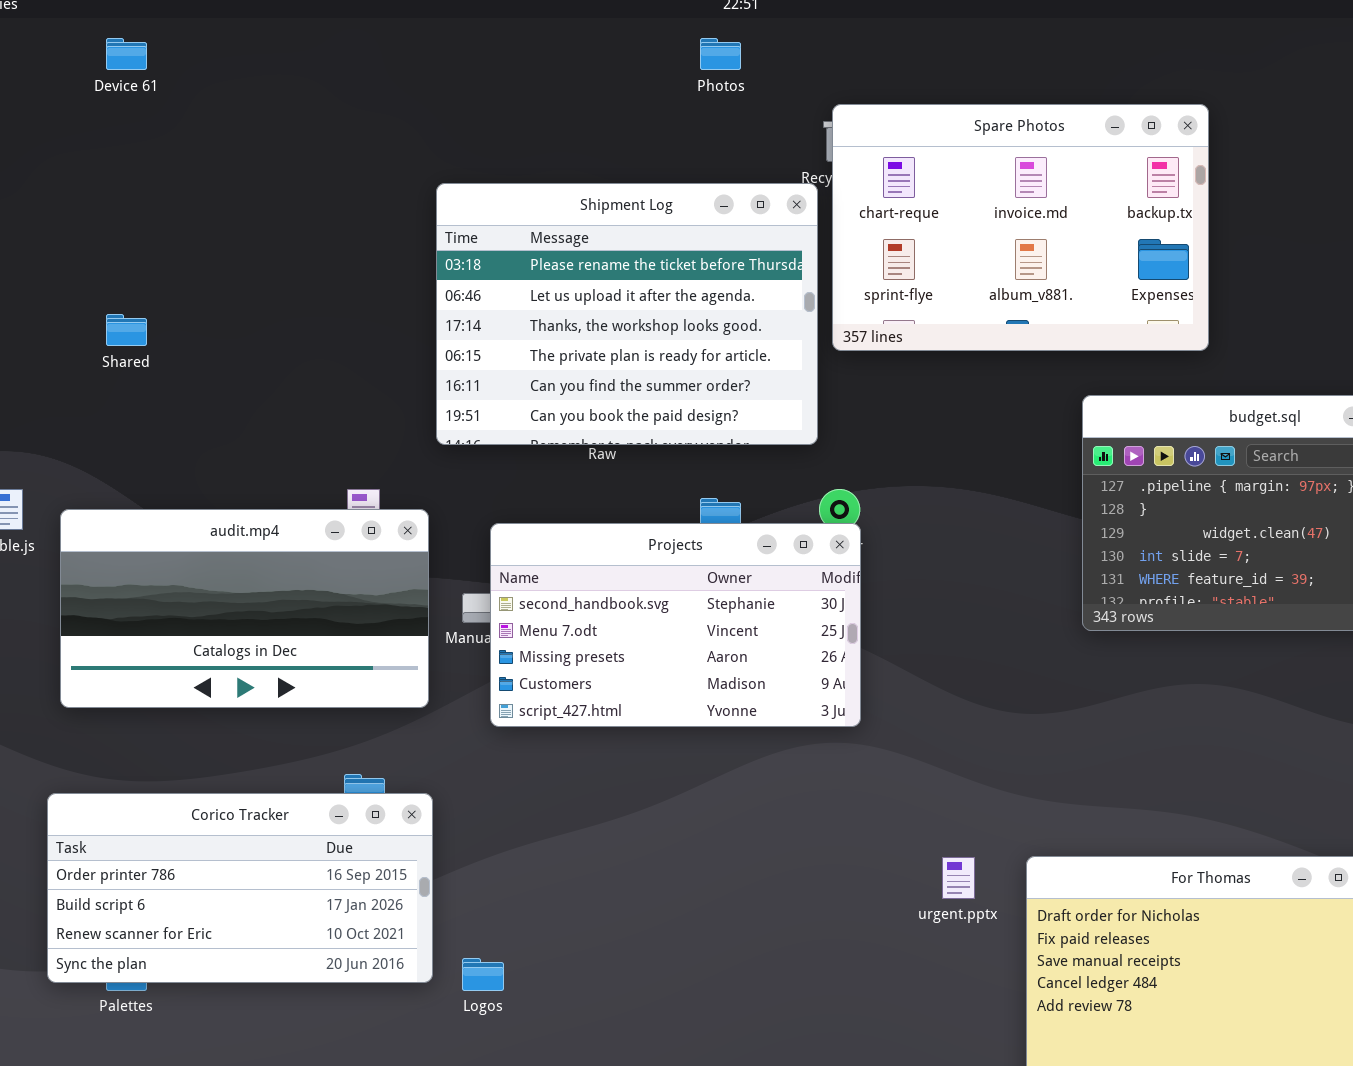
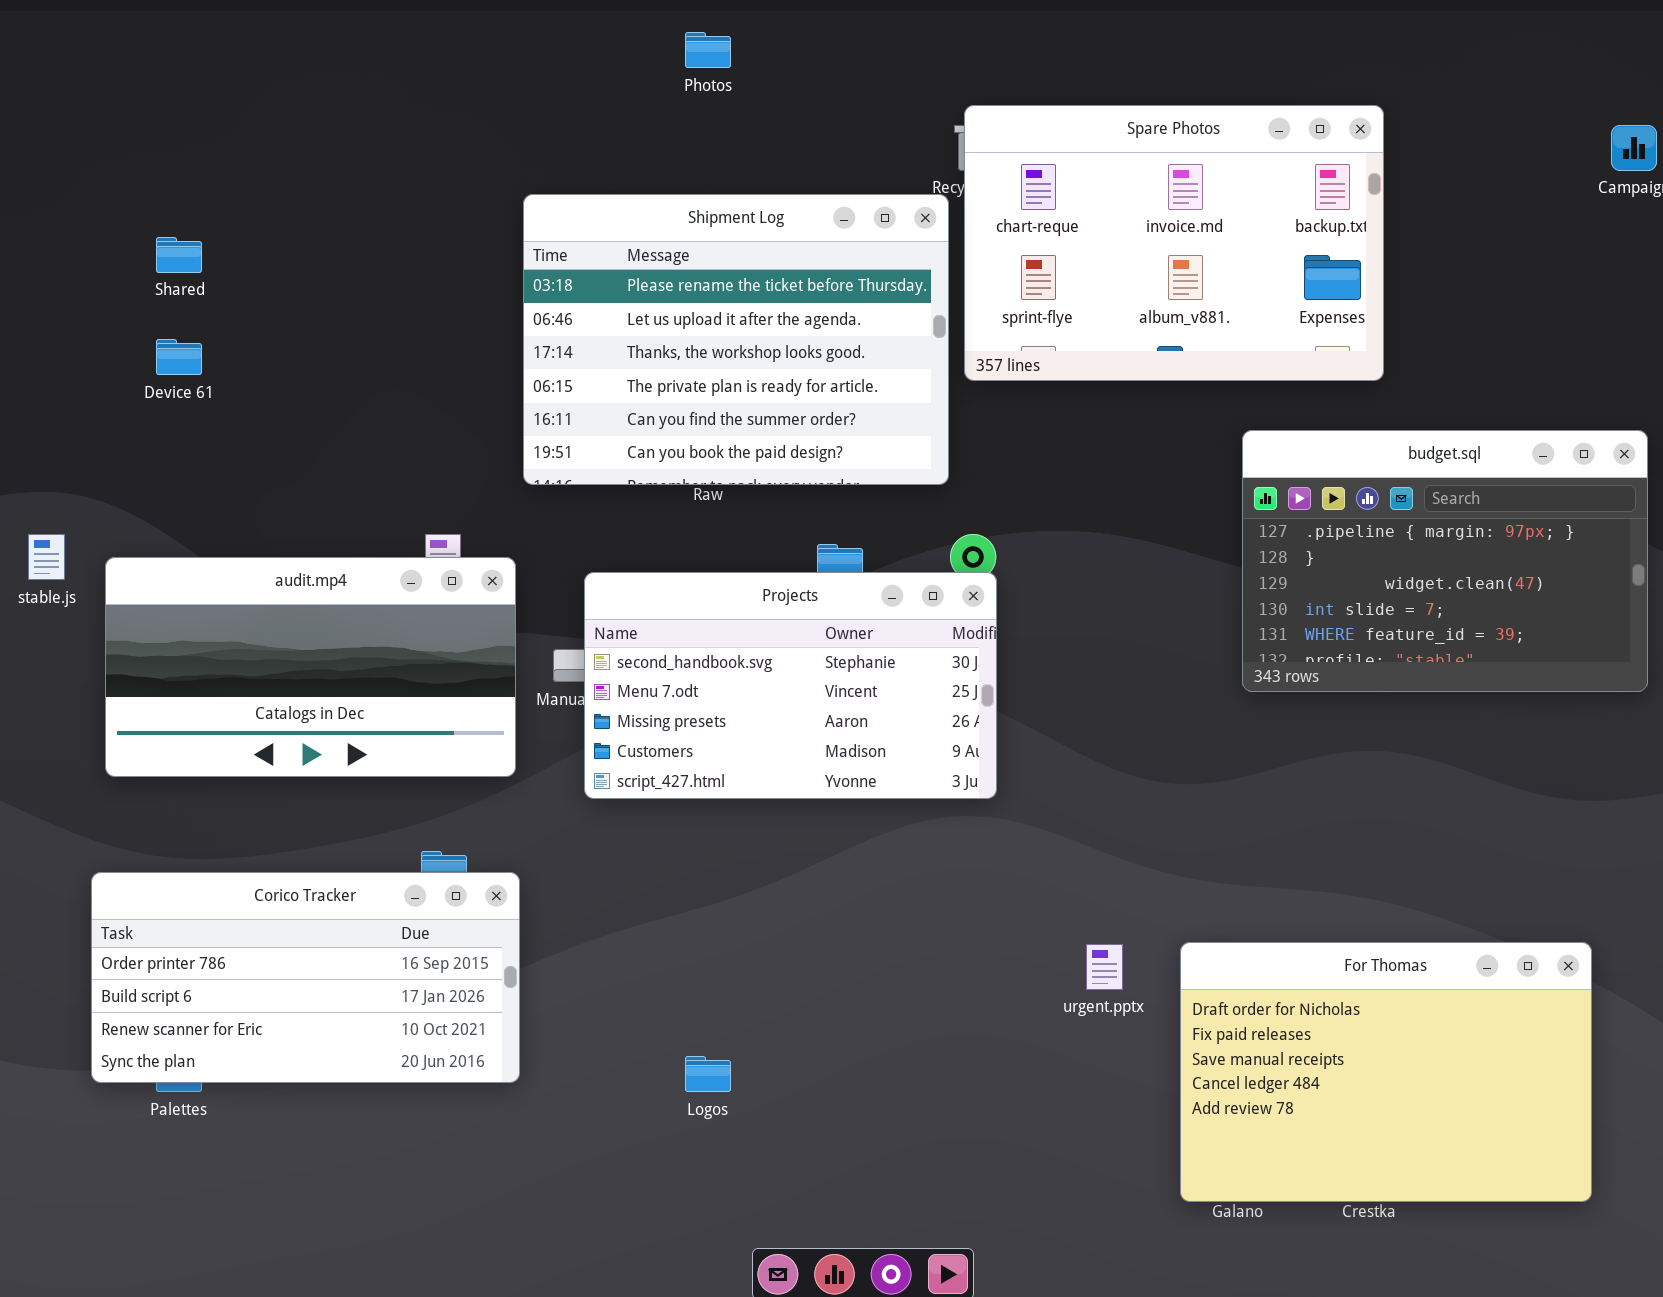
Device 61: [106,38,147,70] -> [156,339,202,375], moved
Photos: [700,38,741,70] -> [685,32,731,68], moved
Shared: [106,314,147,346] -> [156,237,202,273], moved
Logos: [462,958,504,991] -> [685,1056,731,1092], moved

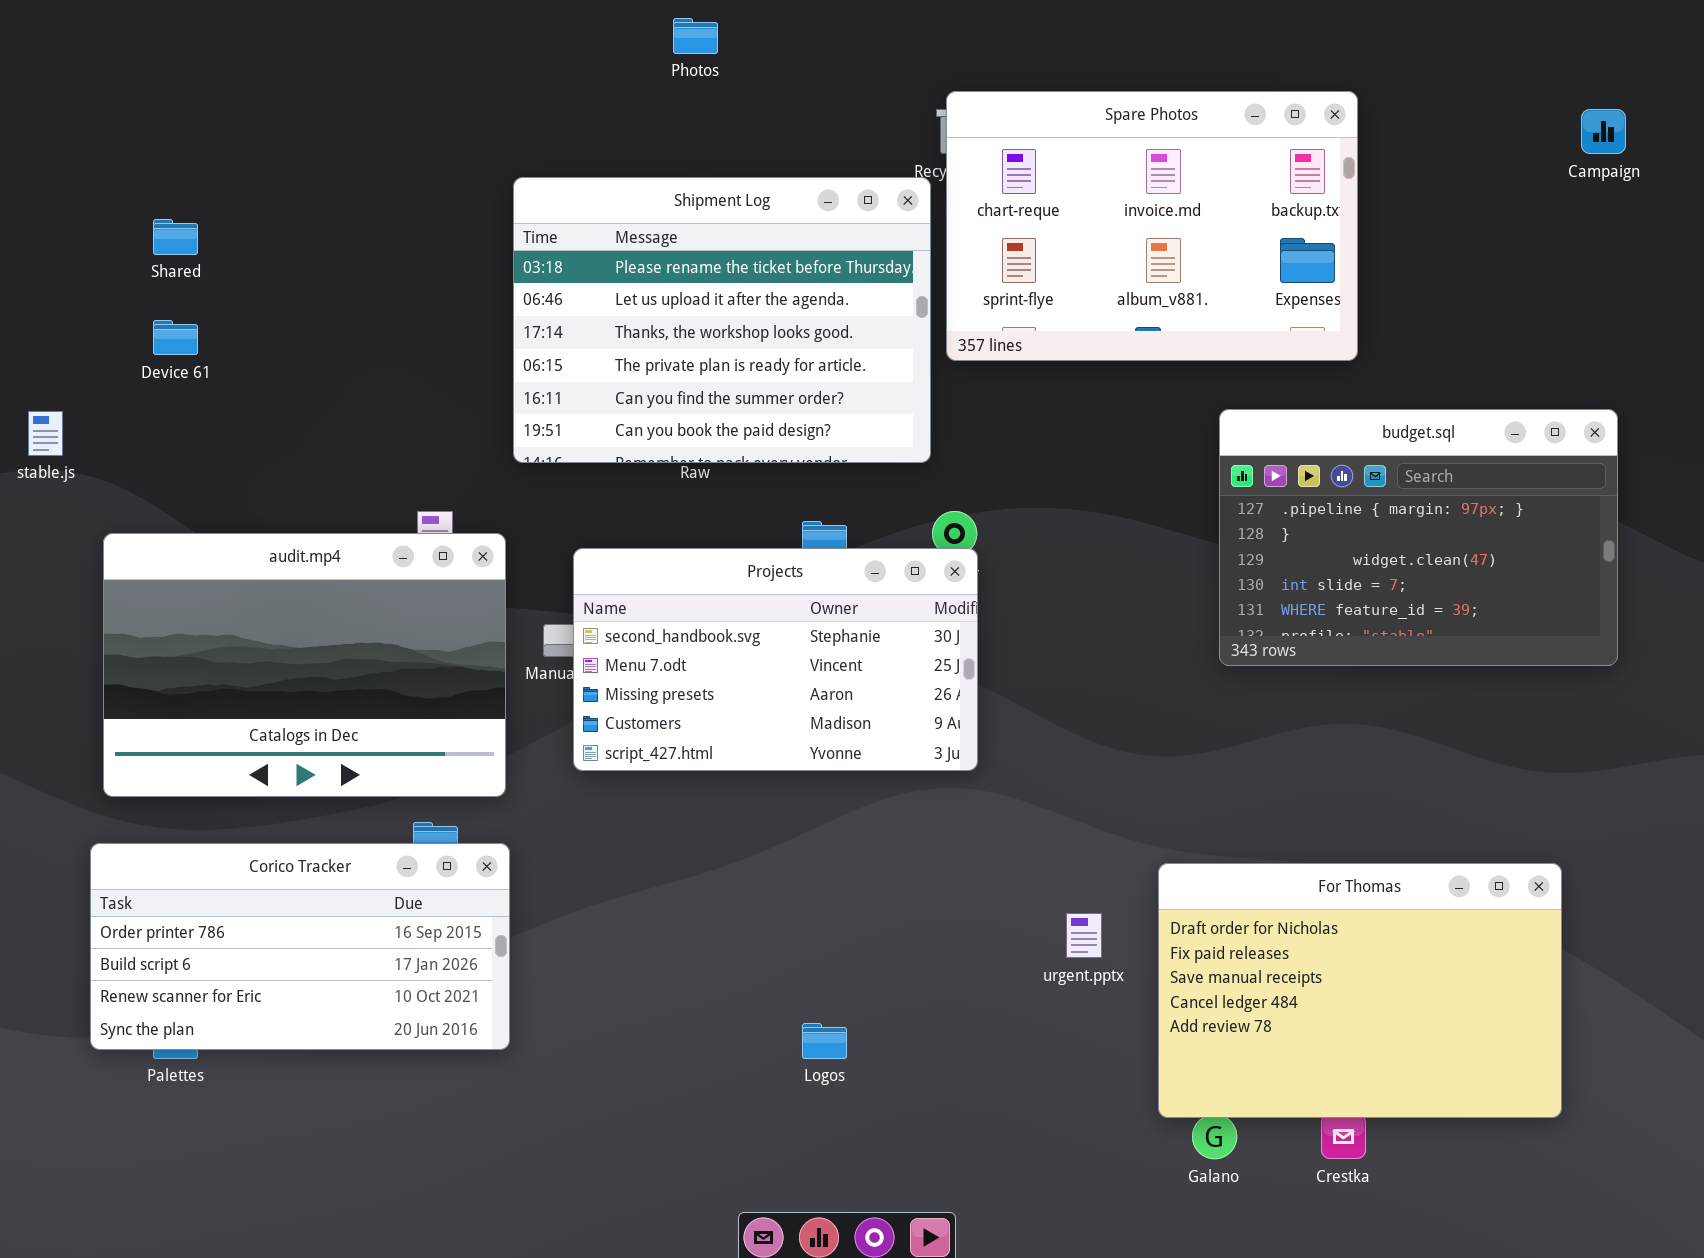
stable.js: [28,534,65,580] -> [28,411,63,456], moved
audit.mp4: [105,557,516,777] -> [103,533,506,797], resized
For Thomas: [1180,942,1592,1202] -> [1158,863,1562,1118], moved
Logos: [685,1056,731,1092] -> [802,1023,847,1059], moved

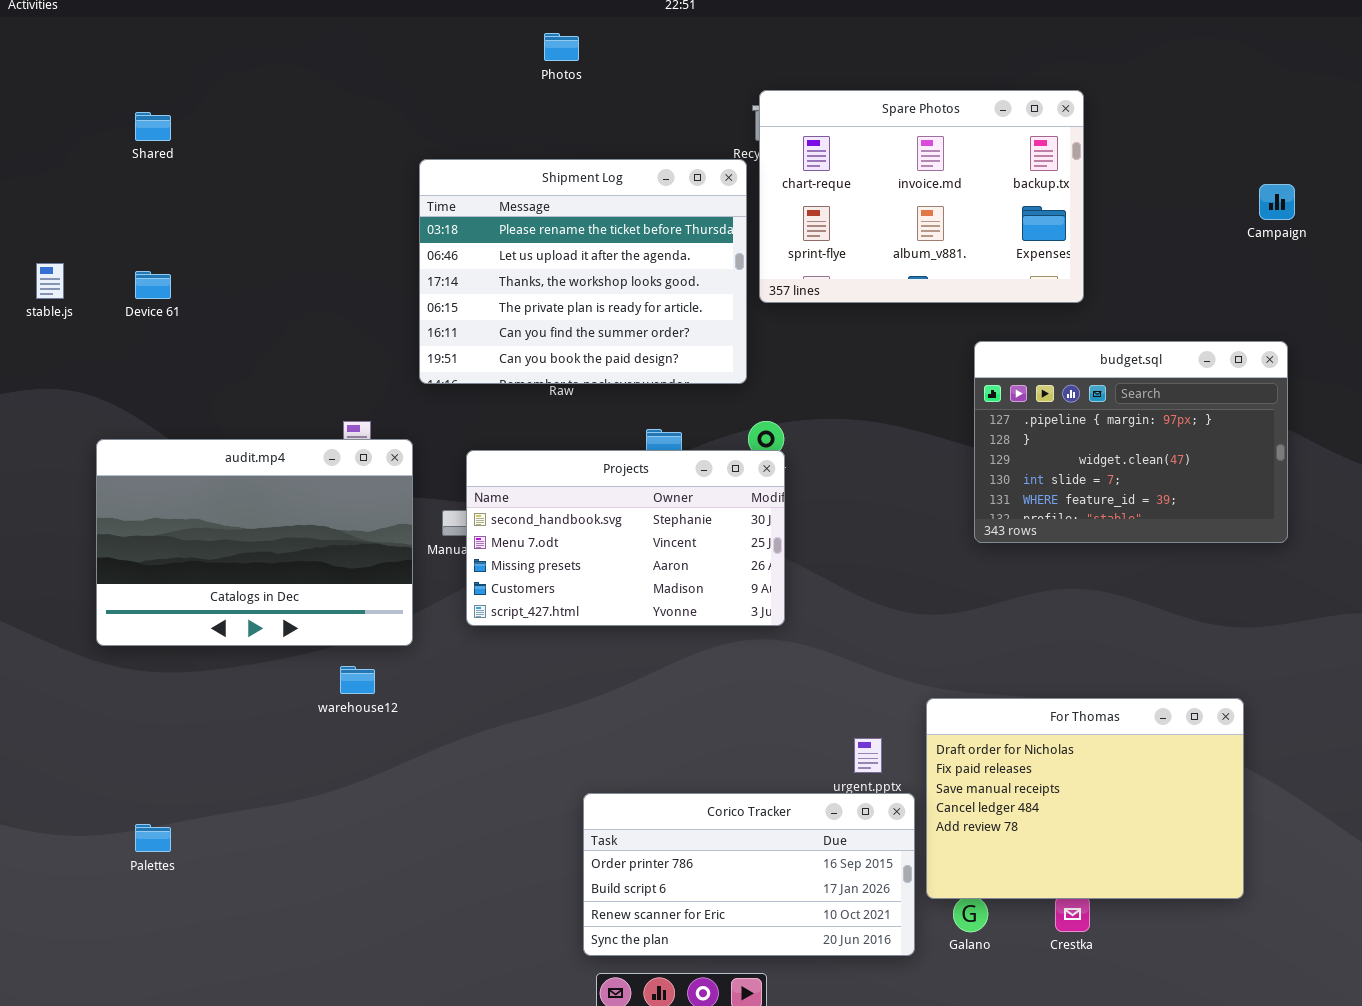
Campaign: [1581,109,1626,154] -> [1259,184,1295,220], moved
Shared: [153,219,198,255] -> [135,112,171,141], moved
stable.js: [28,411,63,456] -> [36,263,64,299], moved
Corico Tracker: [90,843,510,1050] -> [583,793,915,956], moved

